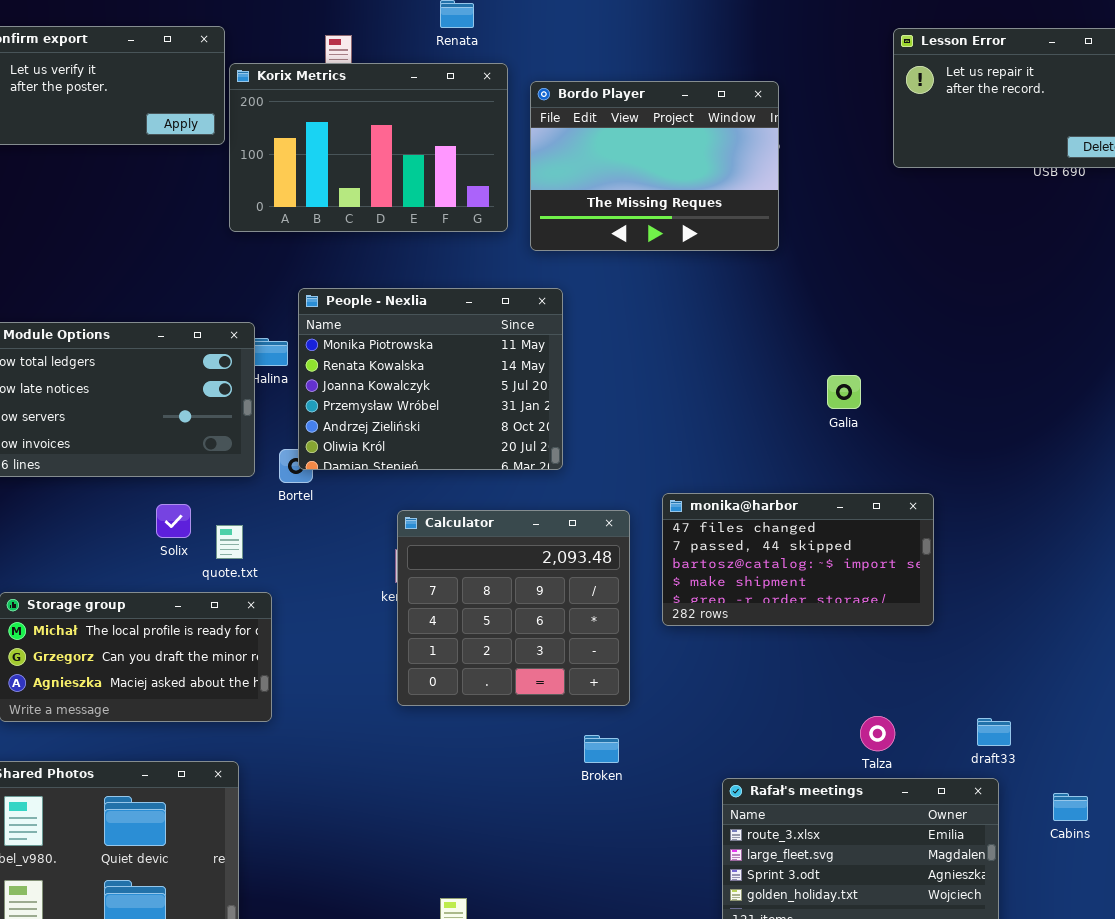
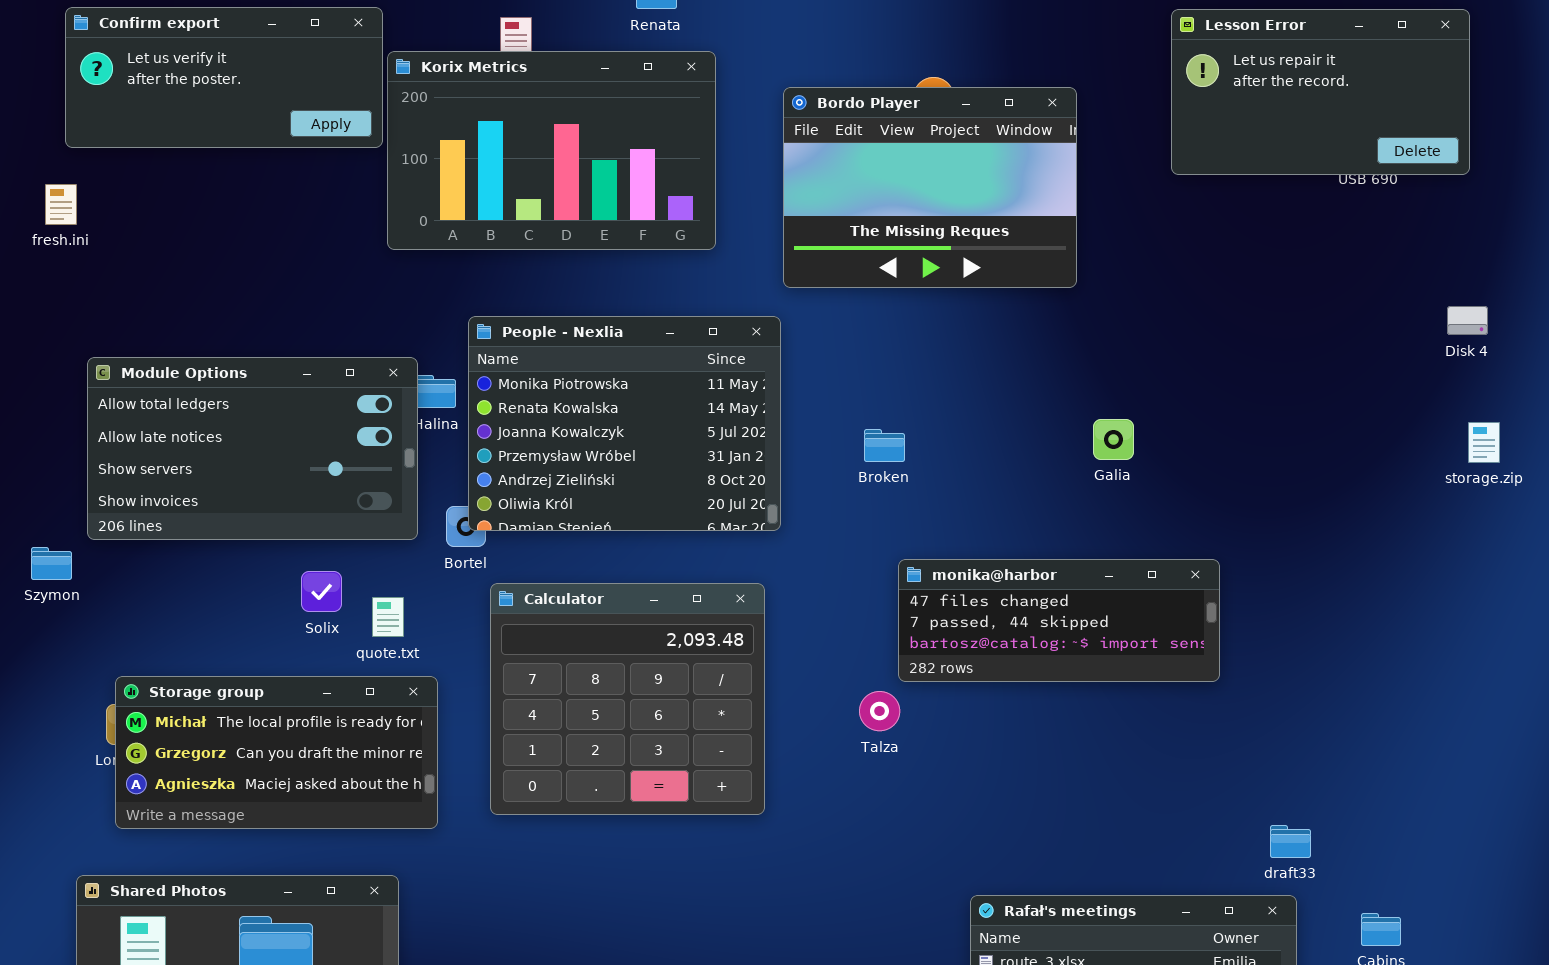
Bordo Player: [530,81,779,251] -> [783,87,1077,288], moved
monika@harbor: [662,493,934,626] -> [898,559,1220,682], resized
Calculator: [397,510,630,706] -> [490,583,765,815], moved
Talza: [860,716,895,751] -> [859,691,900,731], moved
Broken: [584,735,619,763] -> [864,429,905,462], moved

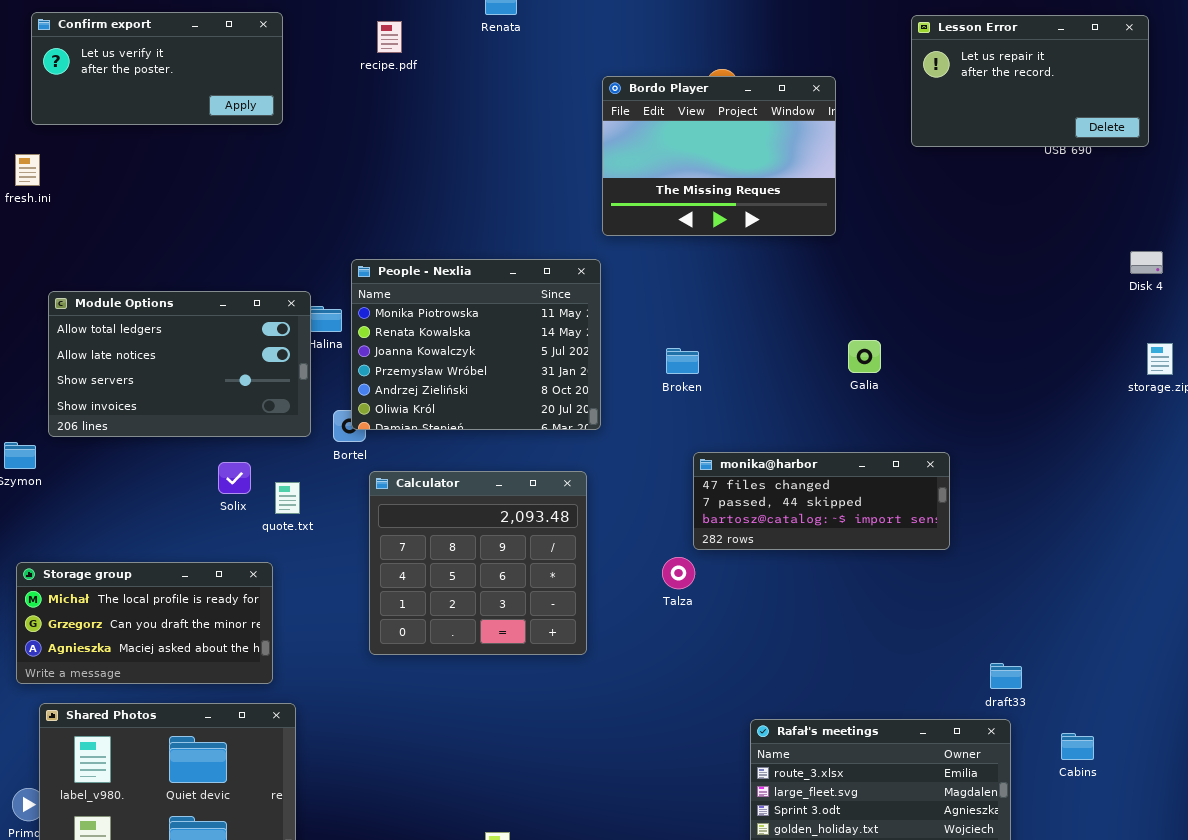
Korix Metrics: [387,51,716,250] -> none, closed
Storage group: [115,676,438,829] -> [16,562,273,684], moved

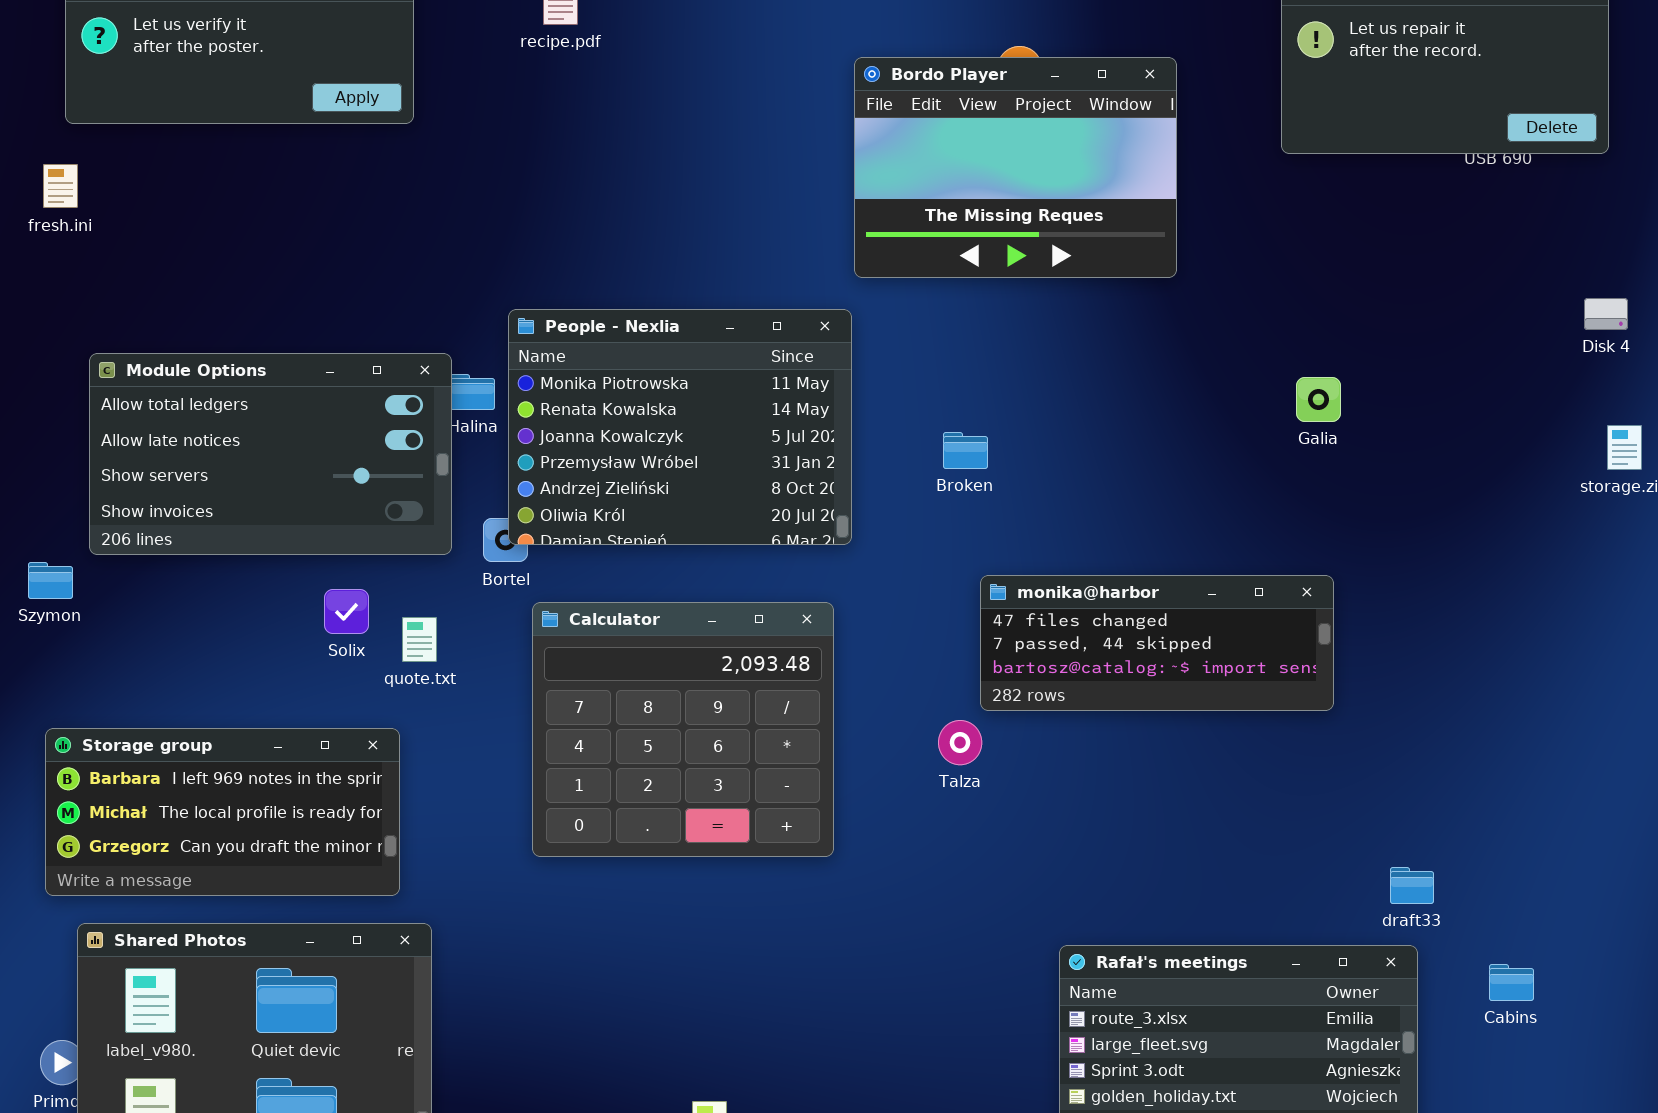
Galia: [848,340,881,373] -> [1296,377,1341,422], moved
Storage group: [16,562,273,684] -> [45,728,400,896], scrolled up 1 row

